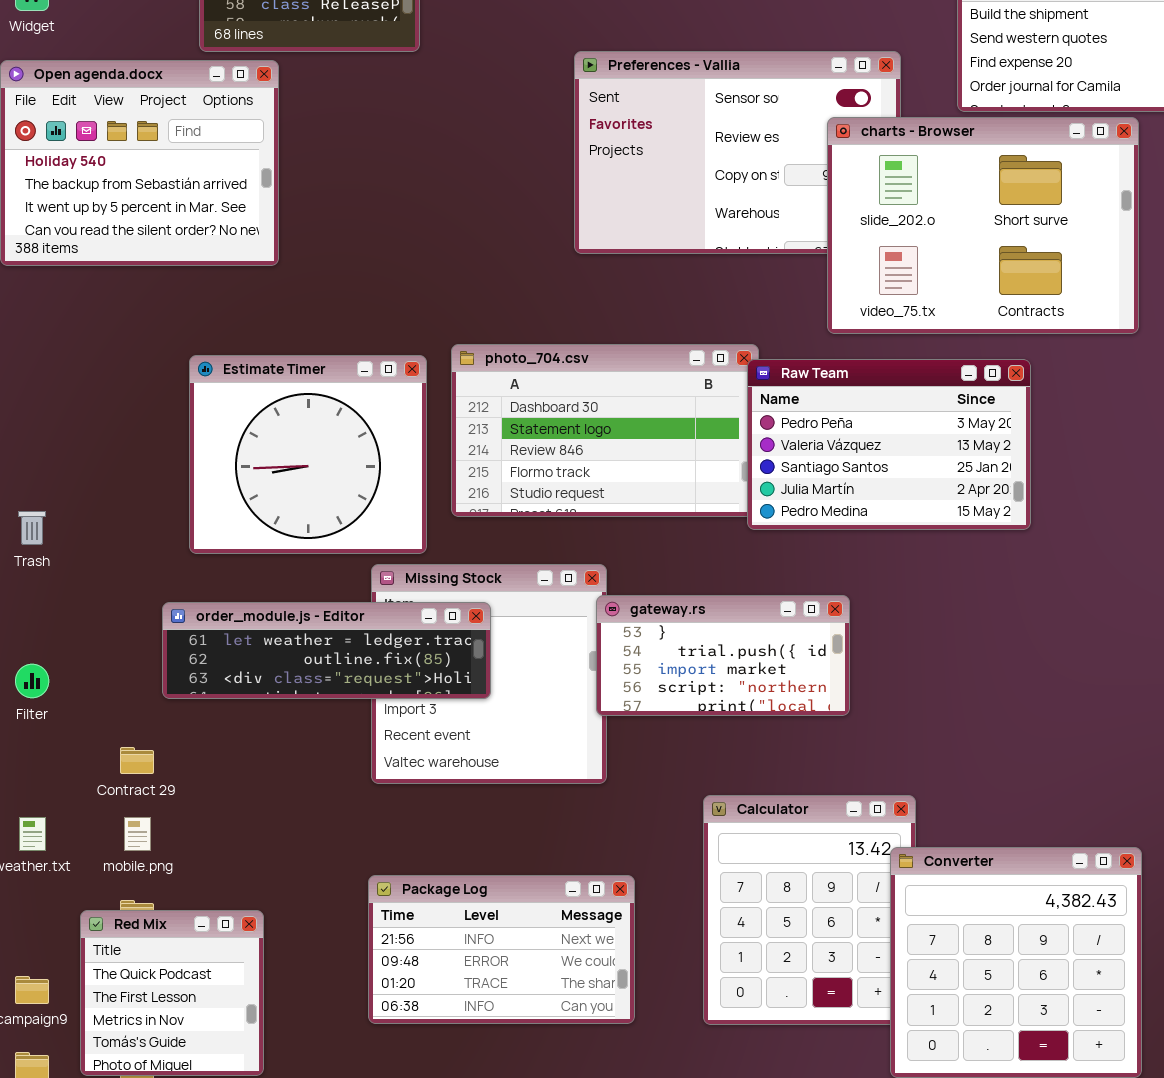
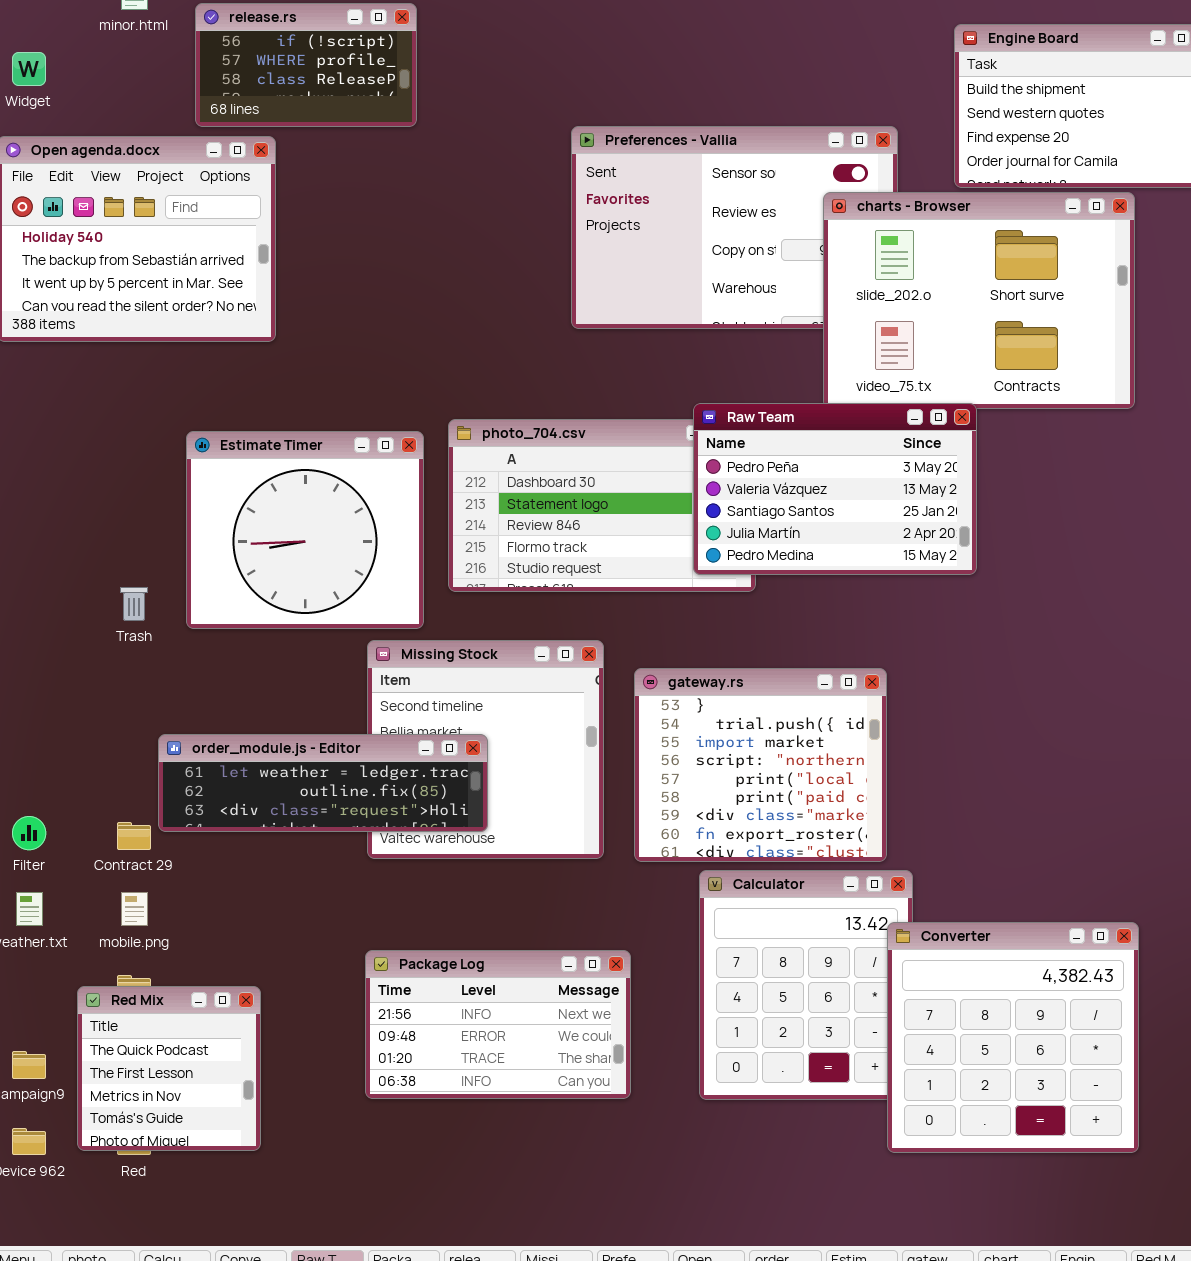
Raw Team: [747,359,1031,530] -> [693,403,977,575], moved
Trash: [18,511,46,545] -> [120,587,148,621], moved
gateway.rs: [596,595,850,716] -> [634,668,887,862], moved, resized
order_module.js - Editor: [162,602,491,699] -> [158,734,488,832], moved
Filter: [15,664,49,698] -> [12,816,46,850], moved

